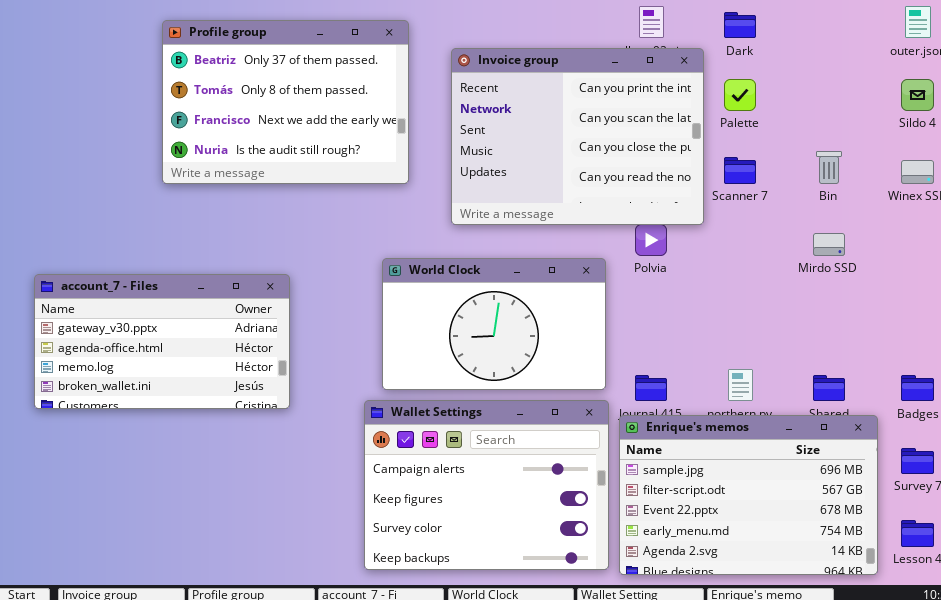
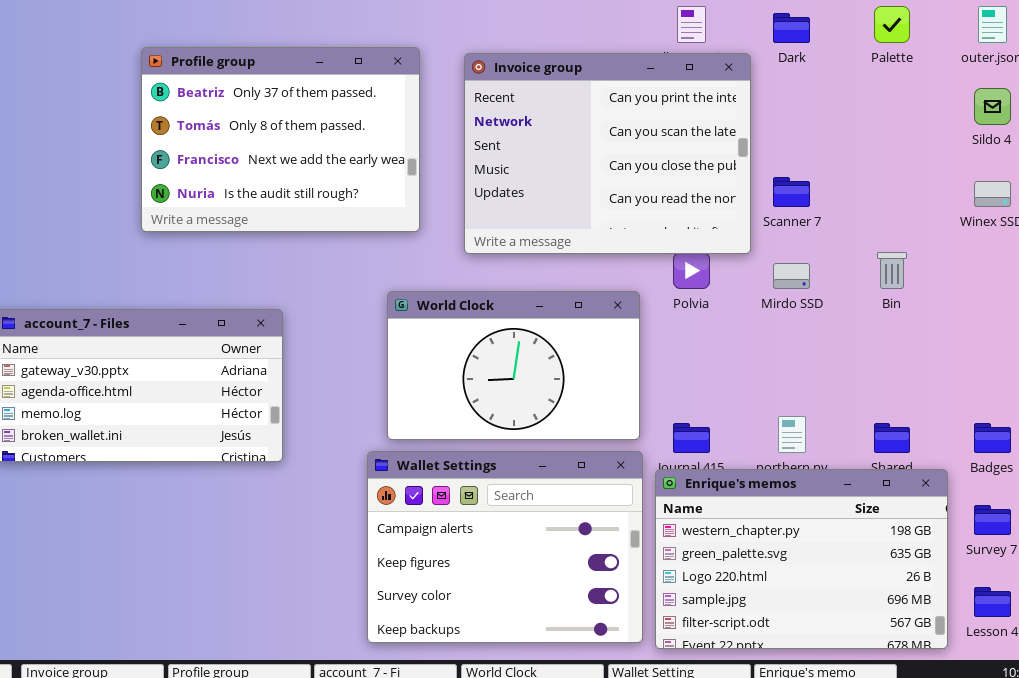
Profile group: [162,20,409,184] -> [141,47,420,232], moved
Palette: [724,79,756,111] -> [874,6,910,43], moved
Bin: [816,151,842,184] -> [877,252,907,289], moved
Mirdo SSD: [813,233,845,256] -> [773,263,810,289], moved
Enrique's memos: [619,415,878,575] -> [655,469,948,649], scrolled up 3 rows

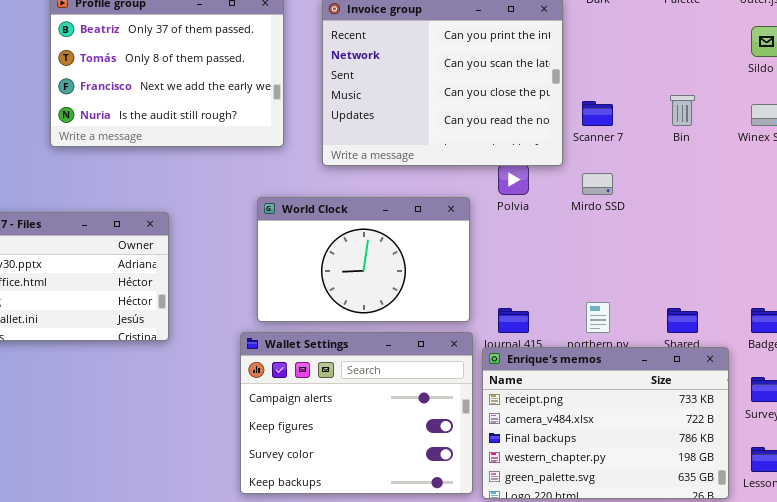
Bin: [877,252,907,289] -> [670,95,695,126], moved
Enrique's memos: [655,469,948,649] -> [482,347,729,499], scrolled up 3 rows

